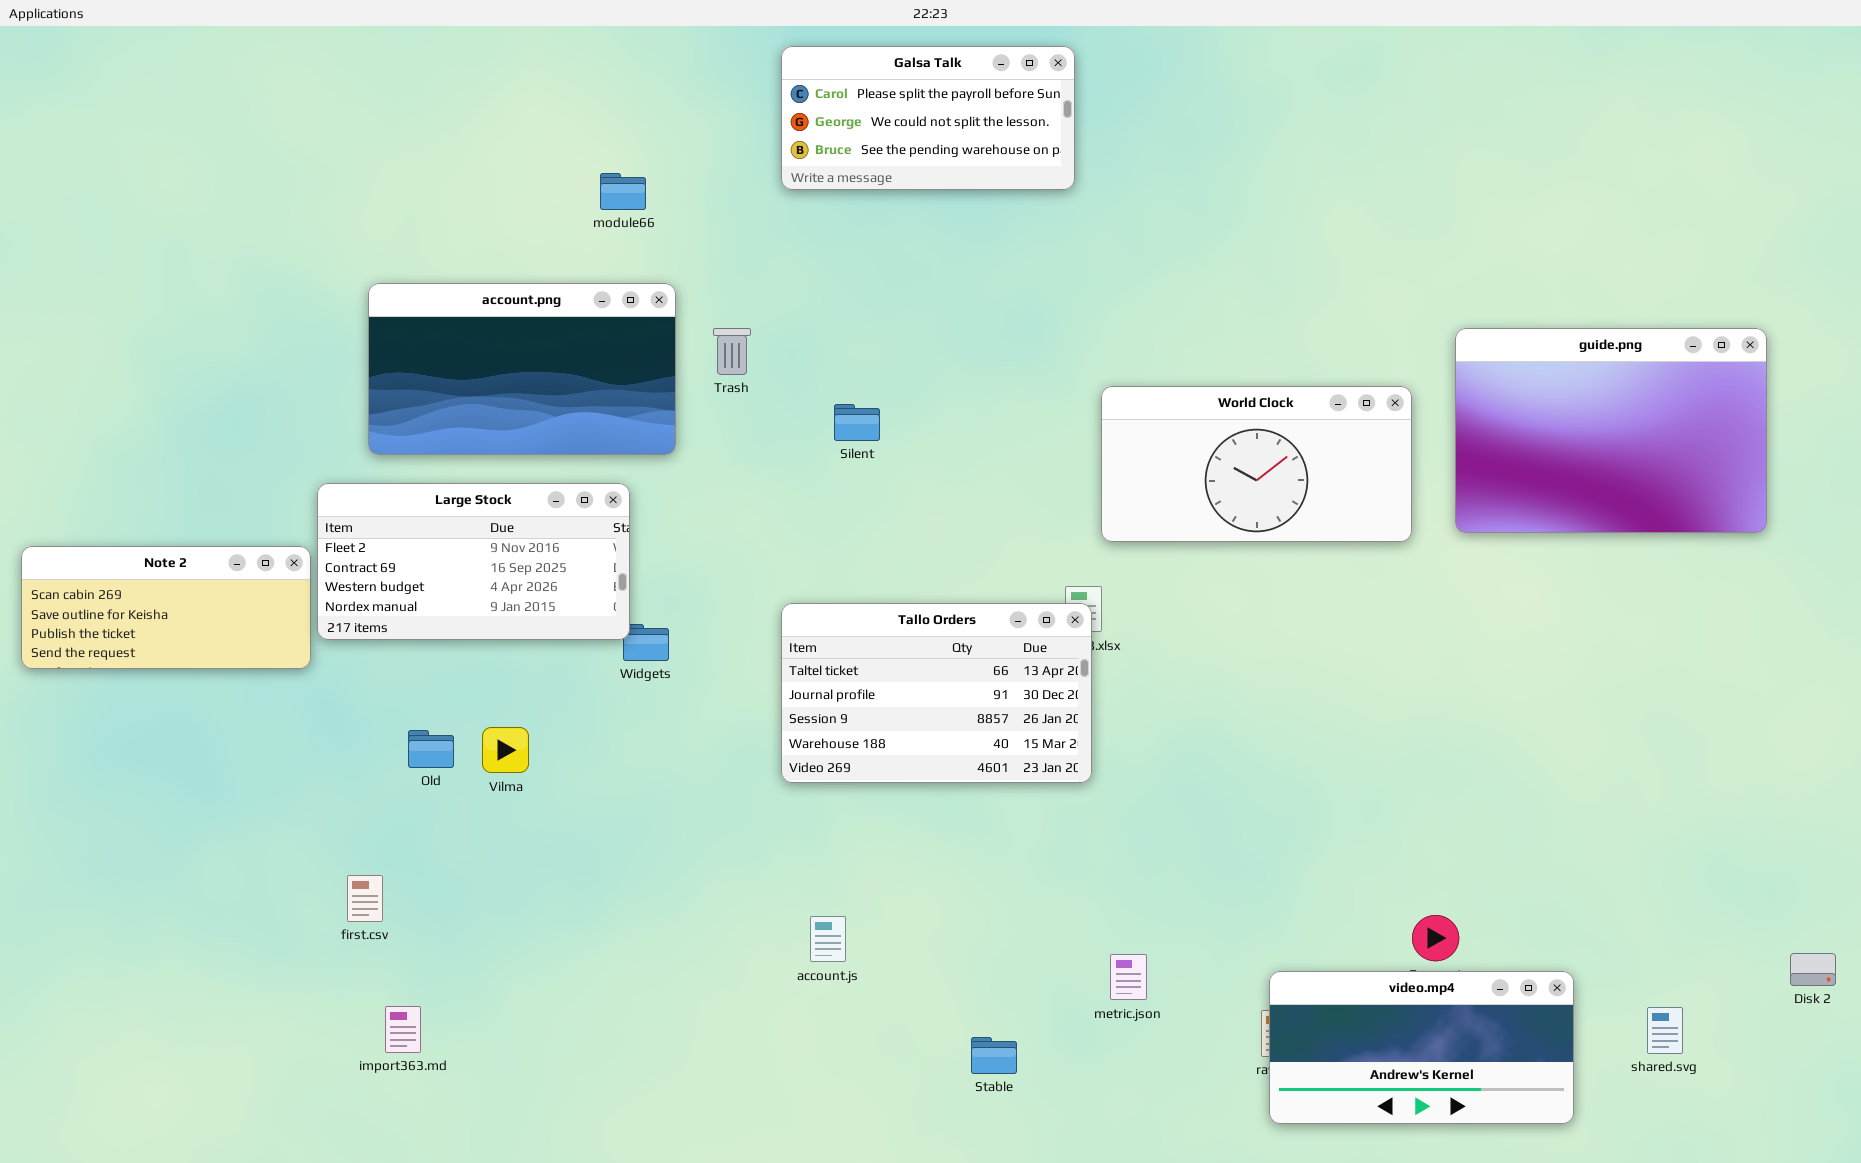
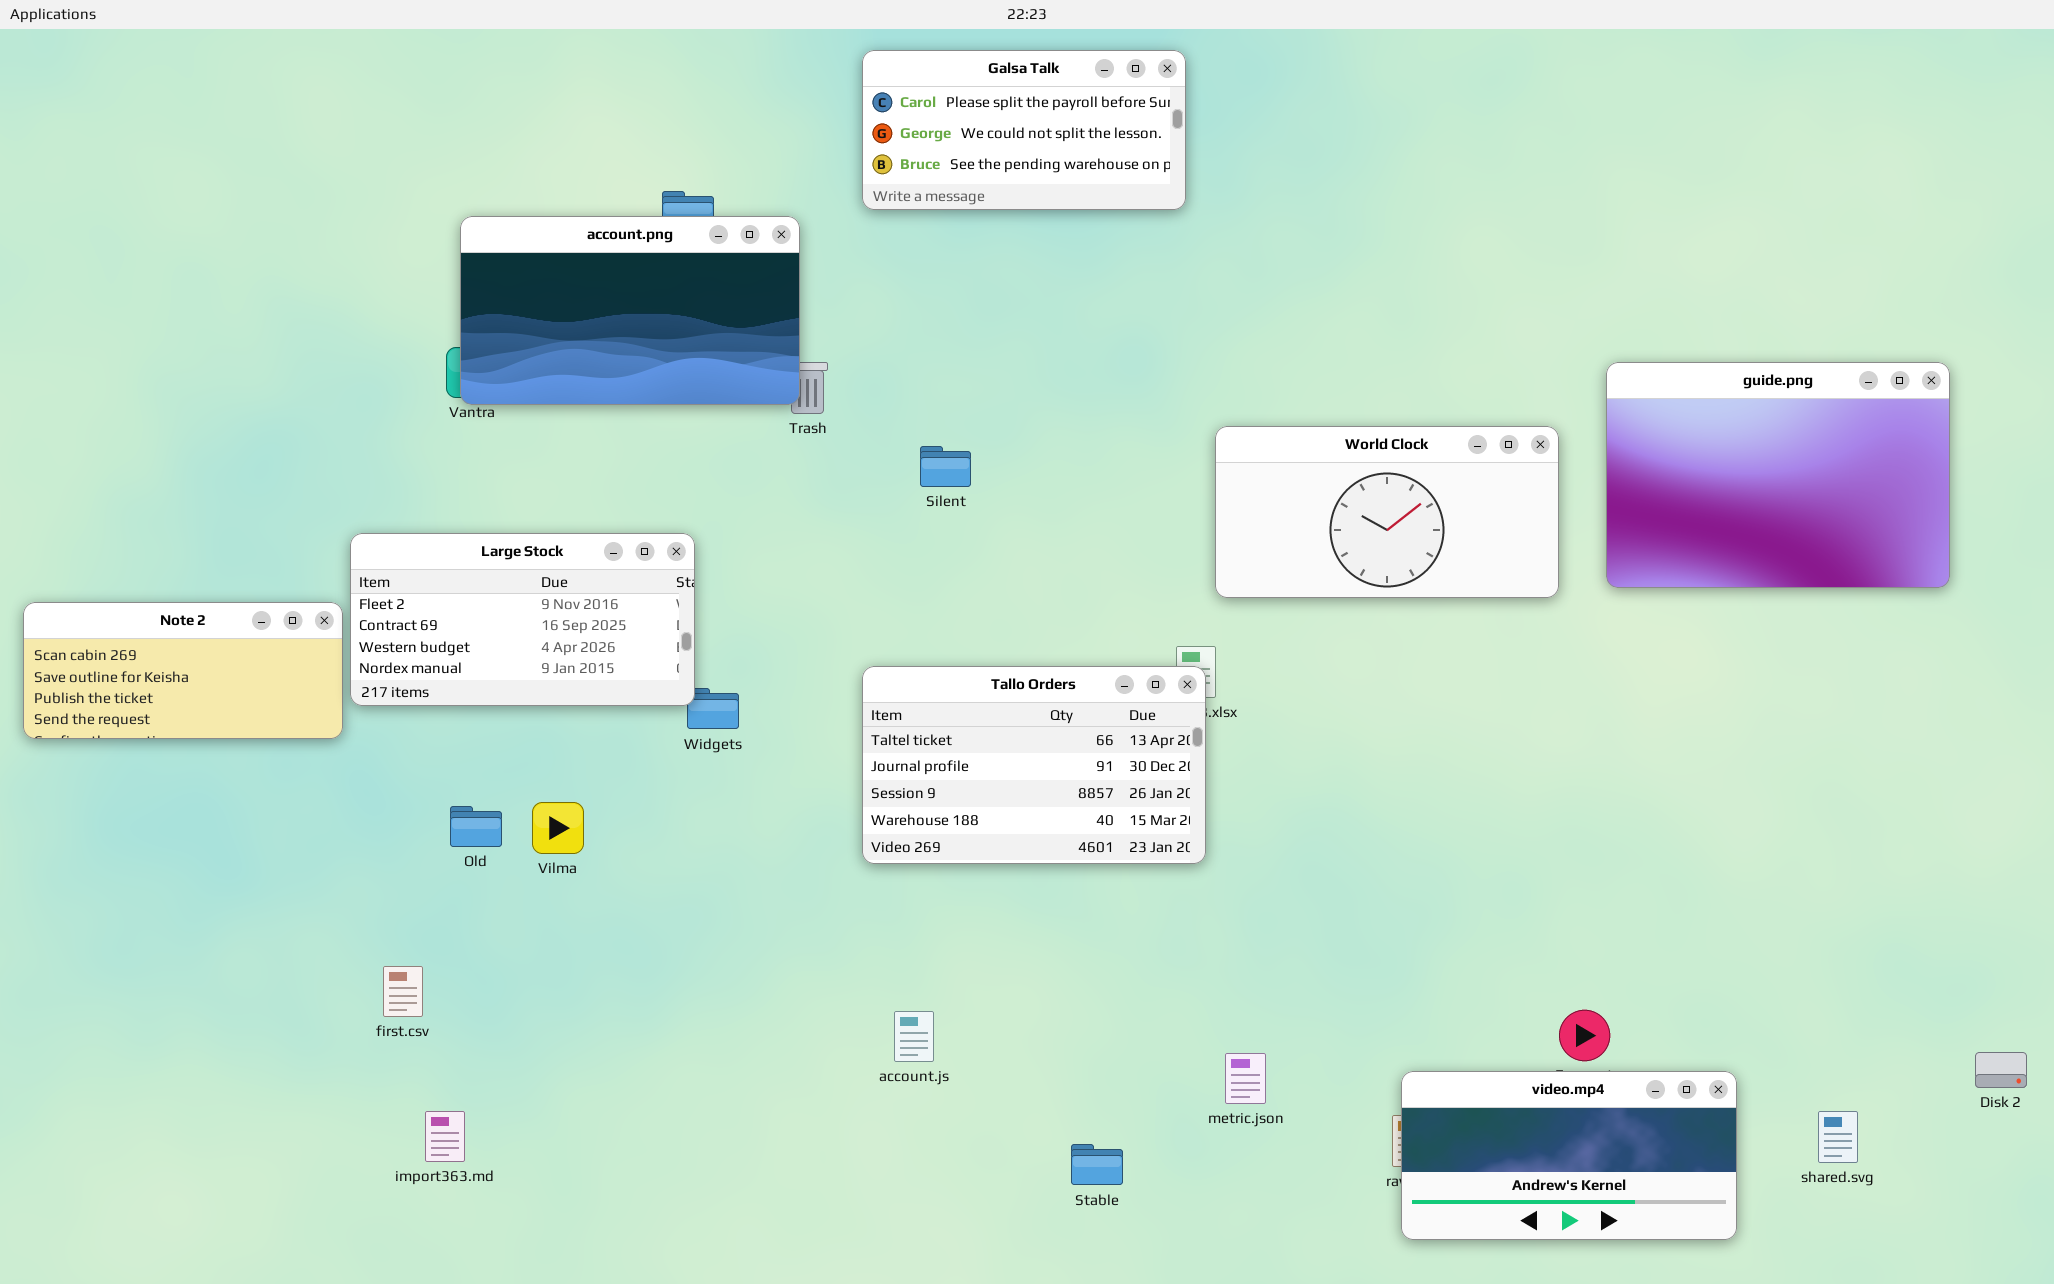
account.png: [368,283,676,455] -> [460,216,800,405], moved

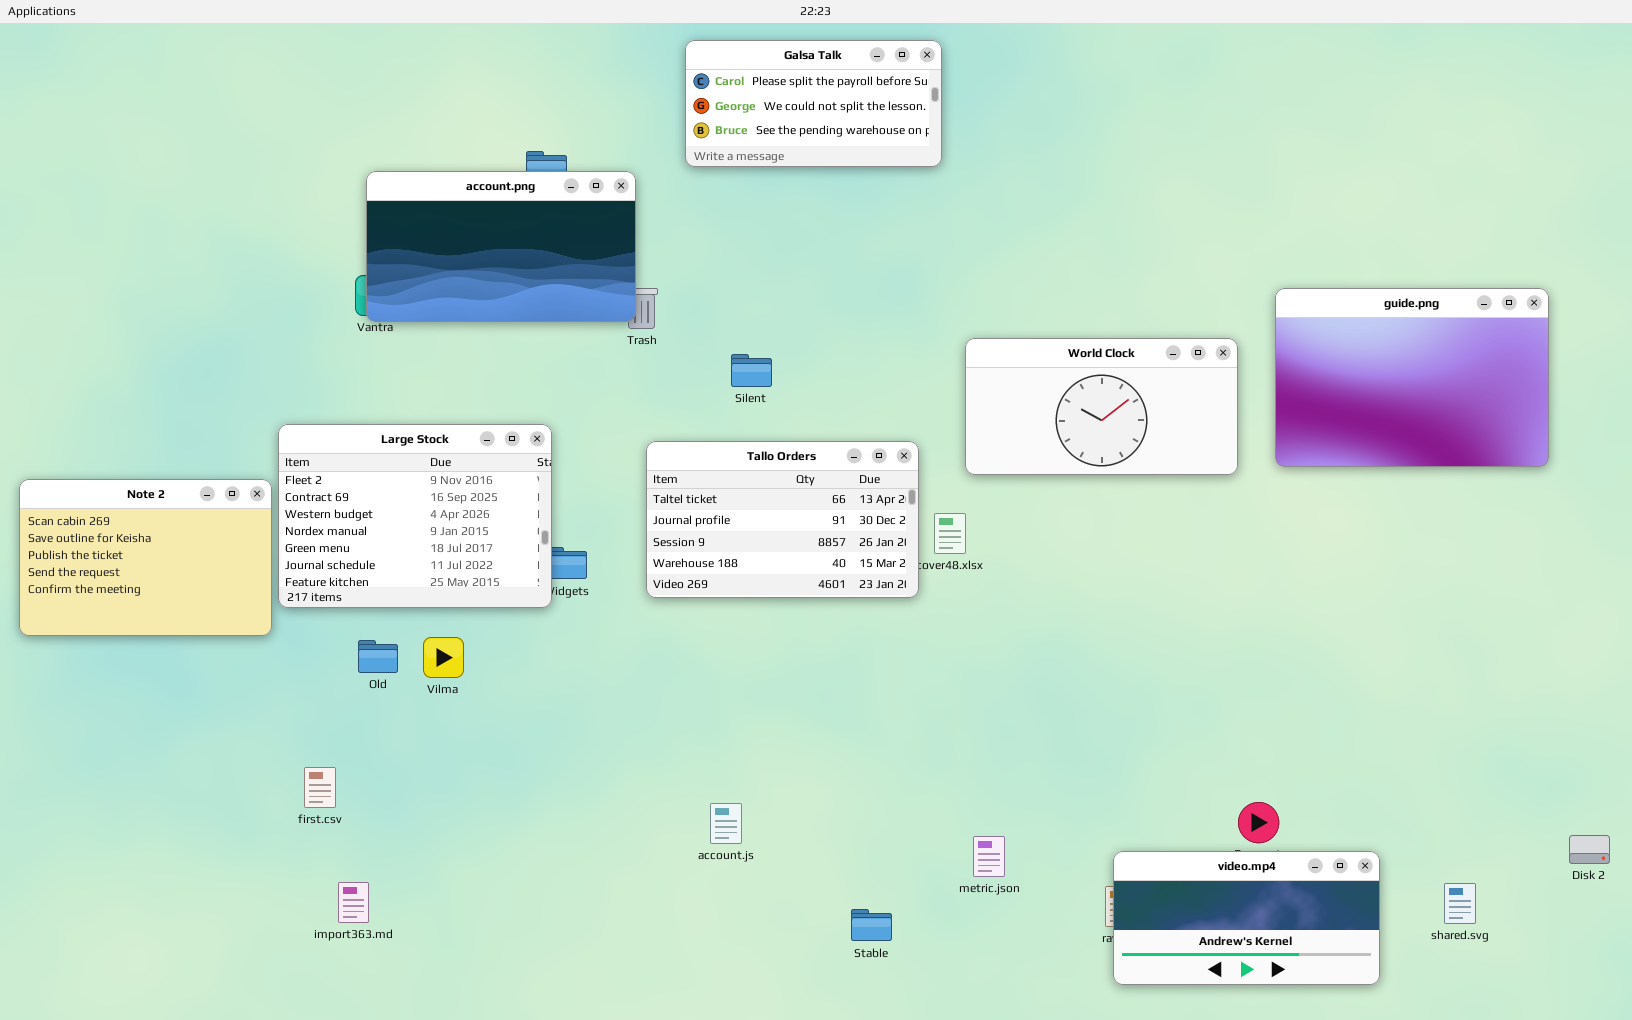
Large Stock: [350,533,695,706] -> [278,424,552,608], resized
Note 2: [23,602,343,739] -> [19,479,272,636], resized
Tallo Orders: [862,666,1206,864] -> [646,441,919,598], moved

